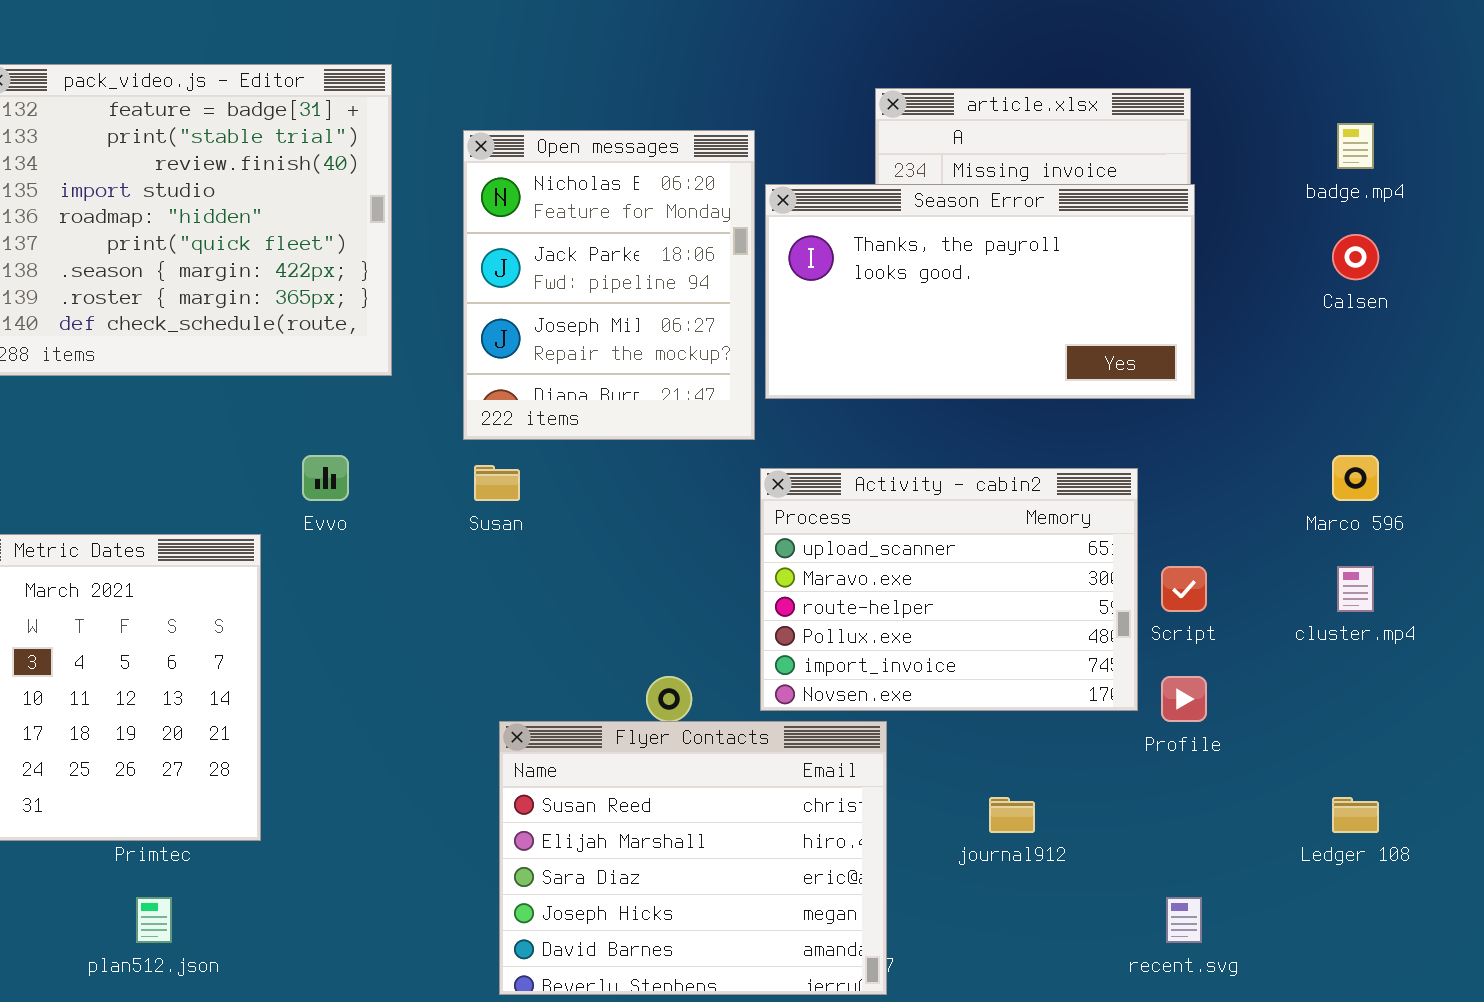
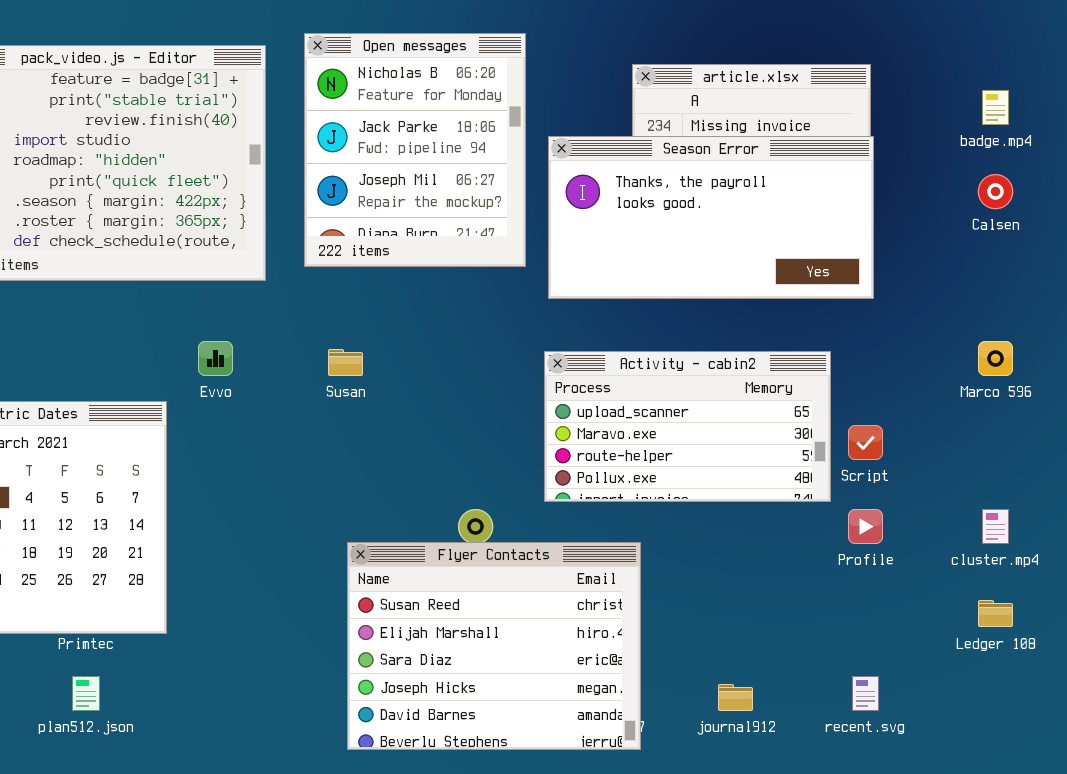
Open messages: [463,130,755,440] -> [304,33,526,267], moved
Activity - cabin2: [760,468,1138,711] -> [544,351,831,502], resized
cluster.mp4: [1337,566,1374,612] -> [982,509,1009,544], moved
journal912: [989,797,1035,833] -> [718,684,753,711], moved

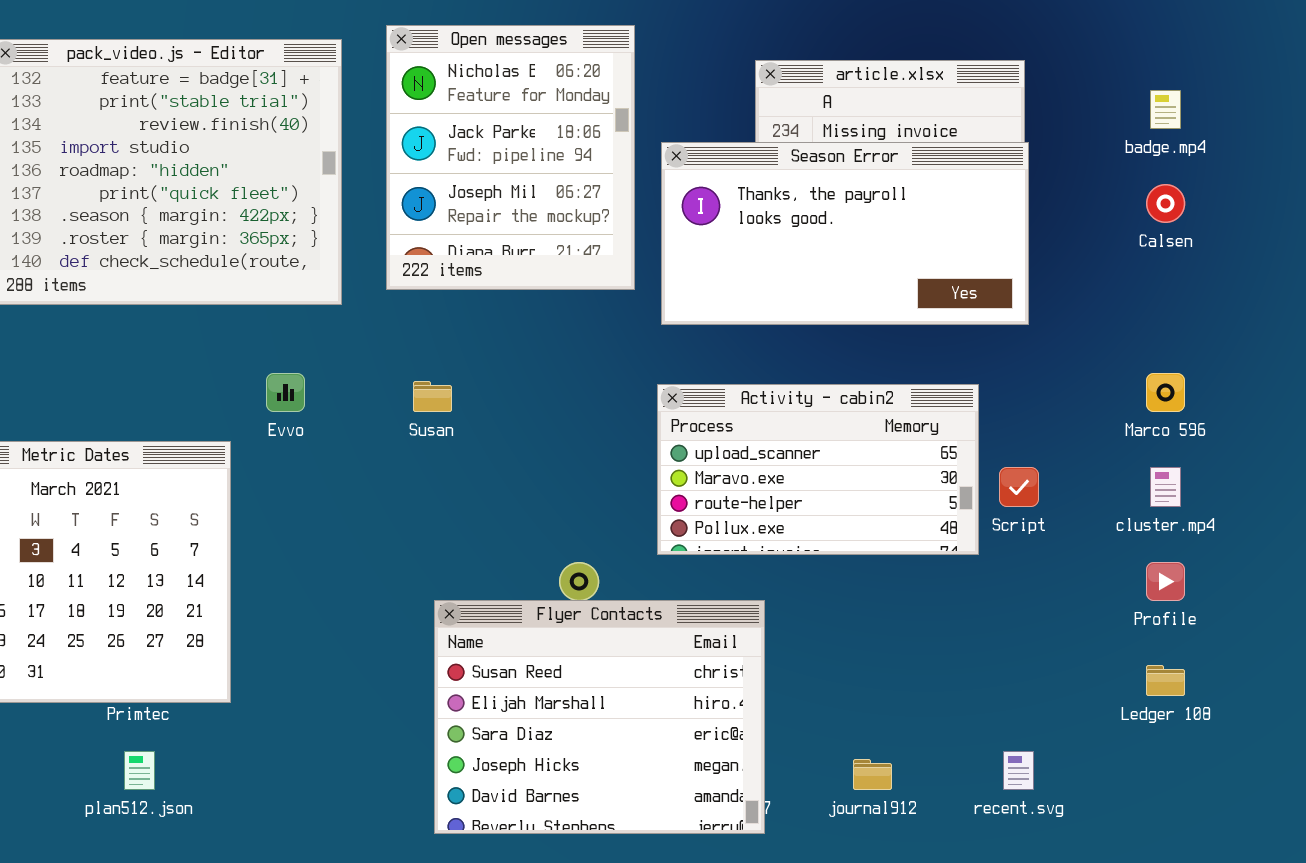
Profile: [848,509,883,544] -> [1146,562,1185,601], moved
cluster.mp4: [982,509,1009,544] -> [1150,467,1181,507], moved

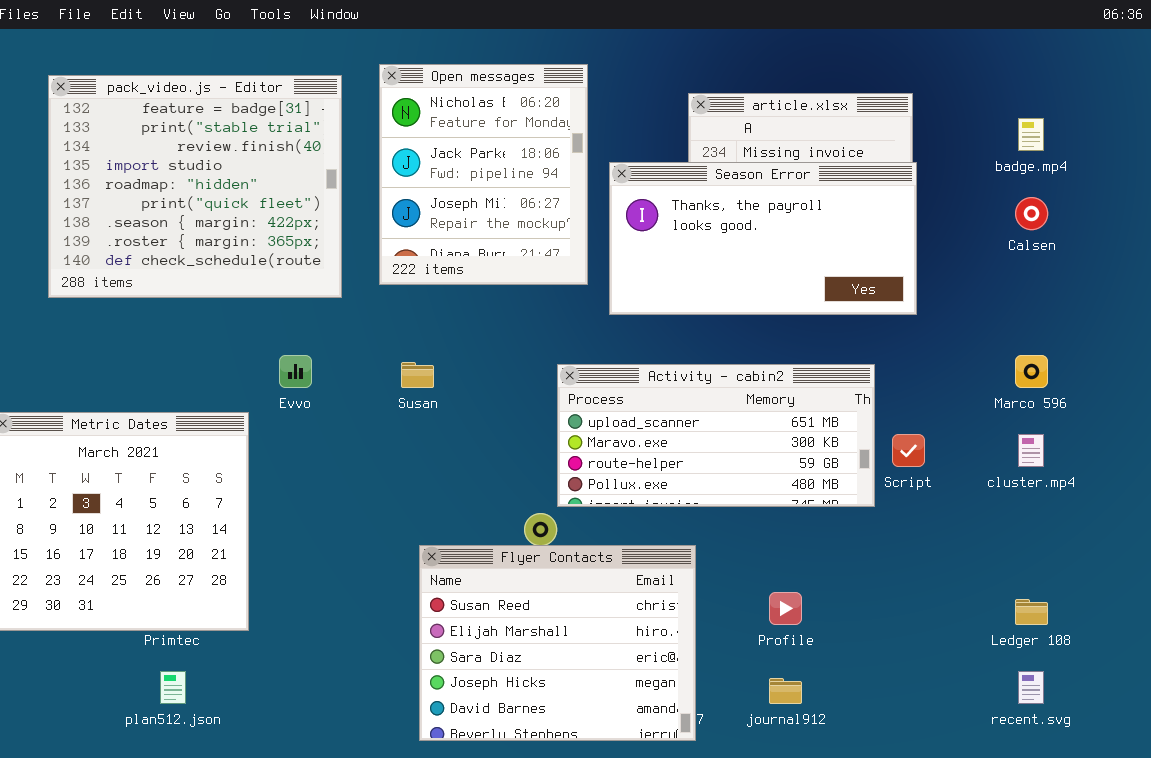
Activity - cabin2: [657,384,979,555] -> [557,364,875,507], resized
Profile: [1146,562,1185,601] -> [769,592,802,625], moved
recent.svg: [1003,751,1034,790] -> [1018,671,1044,704], moved

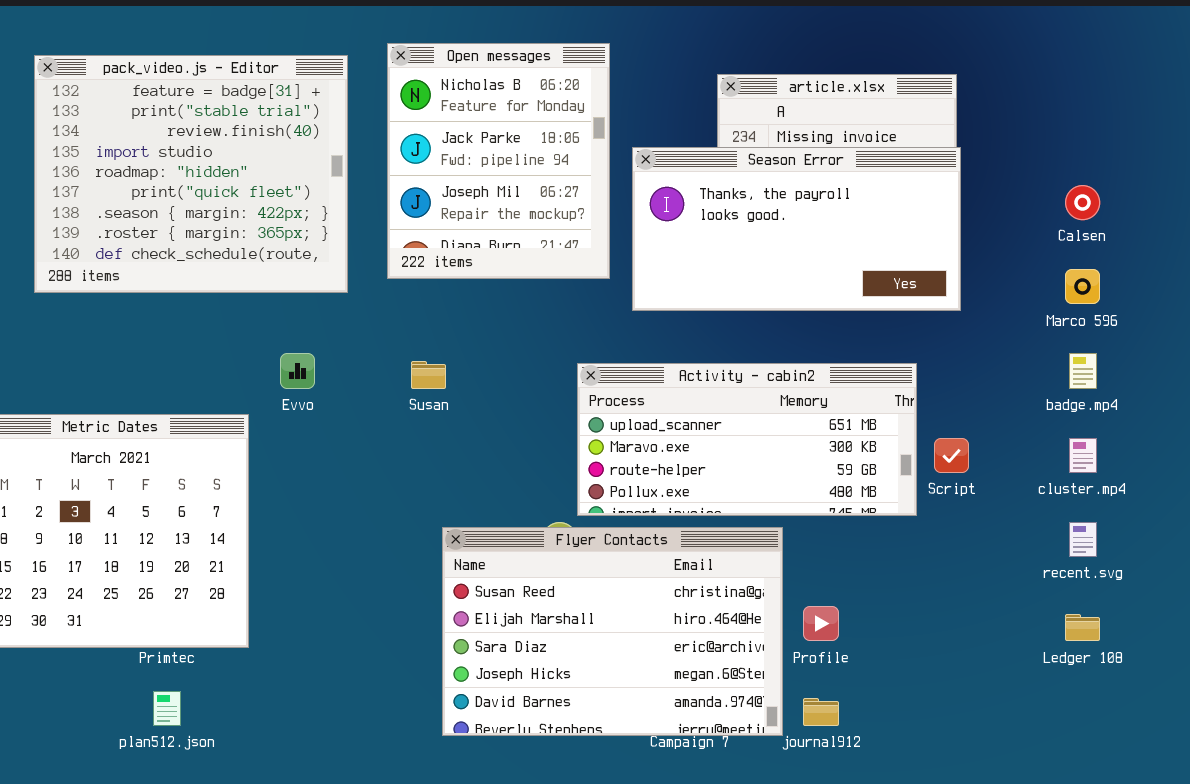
badge.mp4: [1018,118,1044,151] -> [1069,353,1097,389], moved
Marco 596: [1015,355,1048,388] -> [1065,269,1100,304], moved
Flyer Contacts: [419,545,696,741] -> [442,527,783,736], moved, resized
recent.svg: [1018,671,1044,704] -> [1069,522,1097,557], moved

